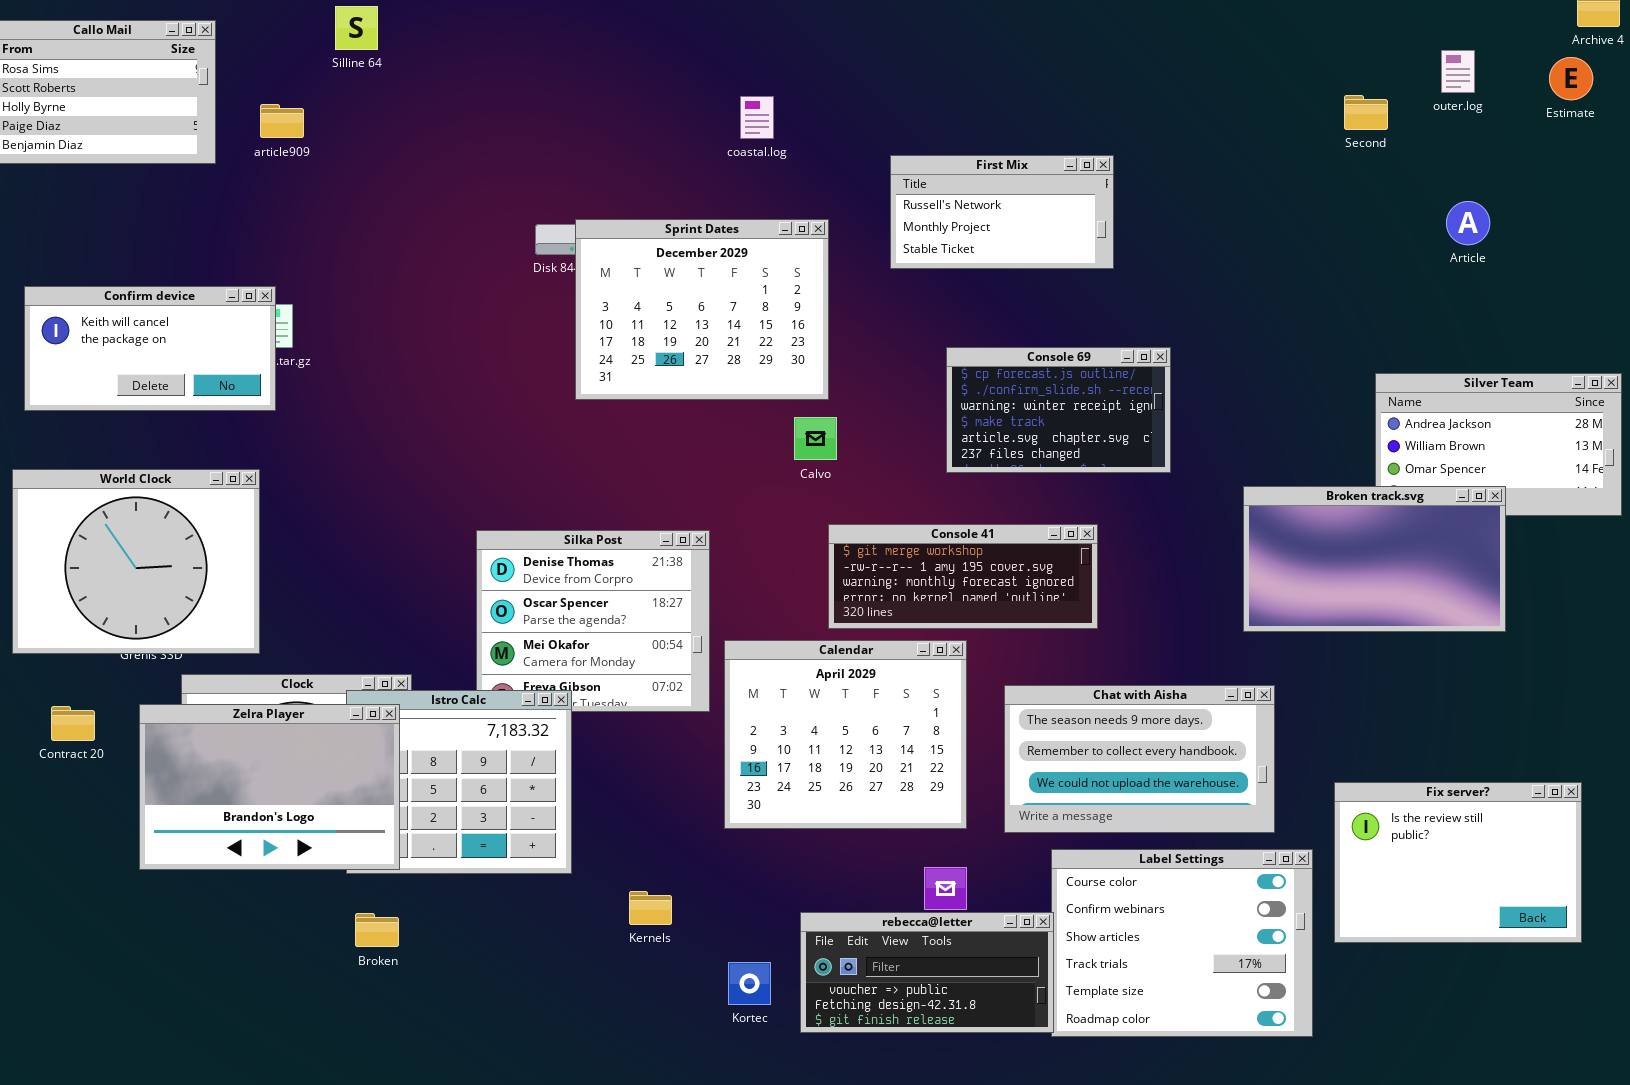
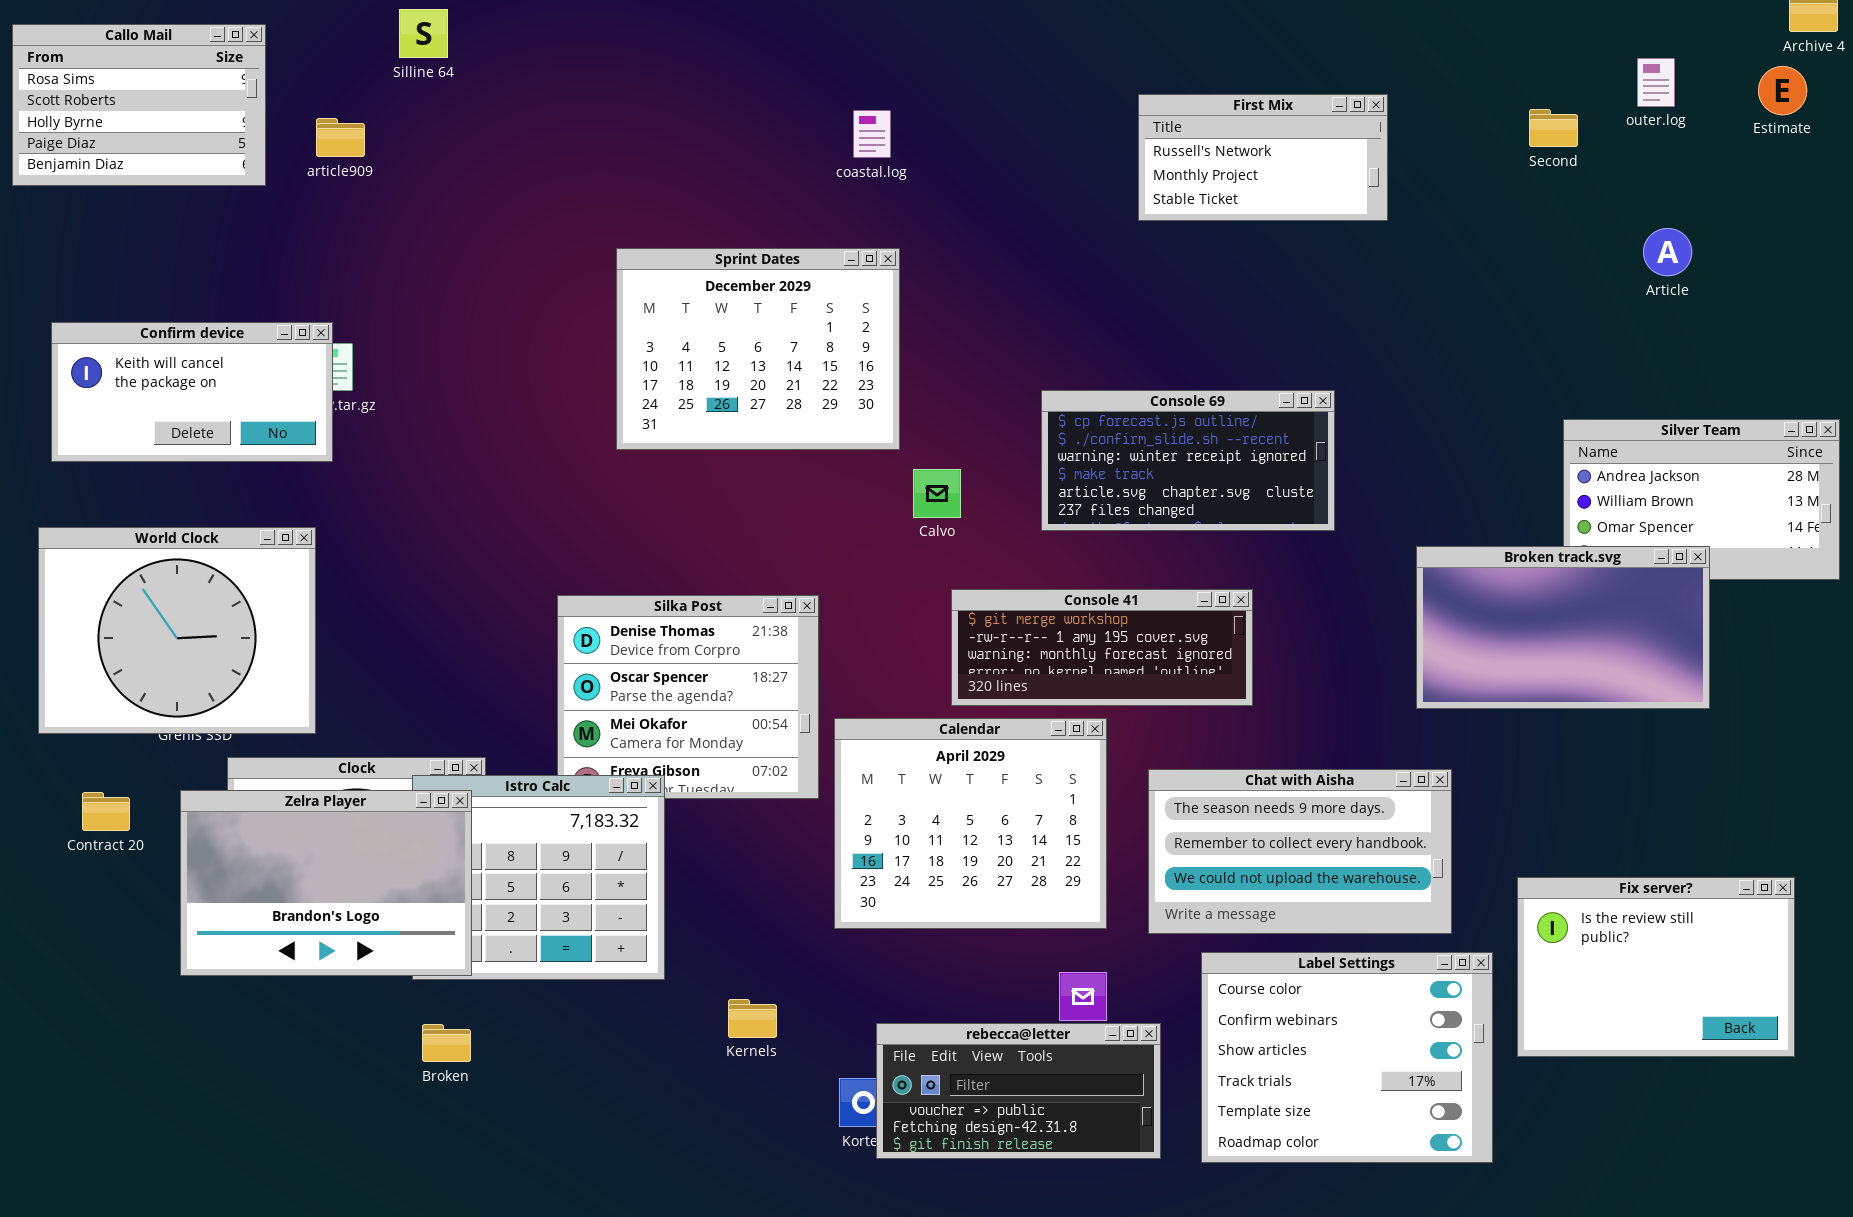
First Mix: [890,155,1114,269] -> [1138,94,1388,221], moved
Sprint Dates: [575,219,829,400] -> [616,248,900,450], moved
Console 69: [946,347,1171,473] -> [1041,390,1335,531], resized
rebecca@letter: [800,912,1054,1033] -> [876,1023,1161,1159], moved

